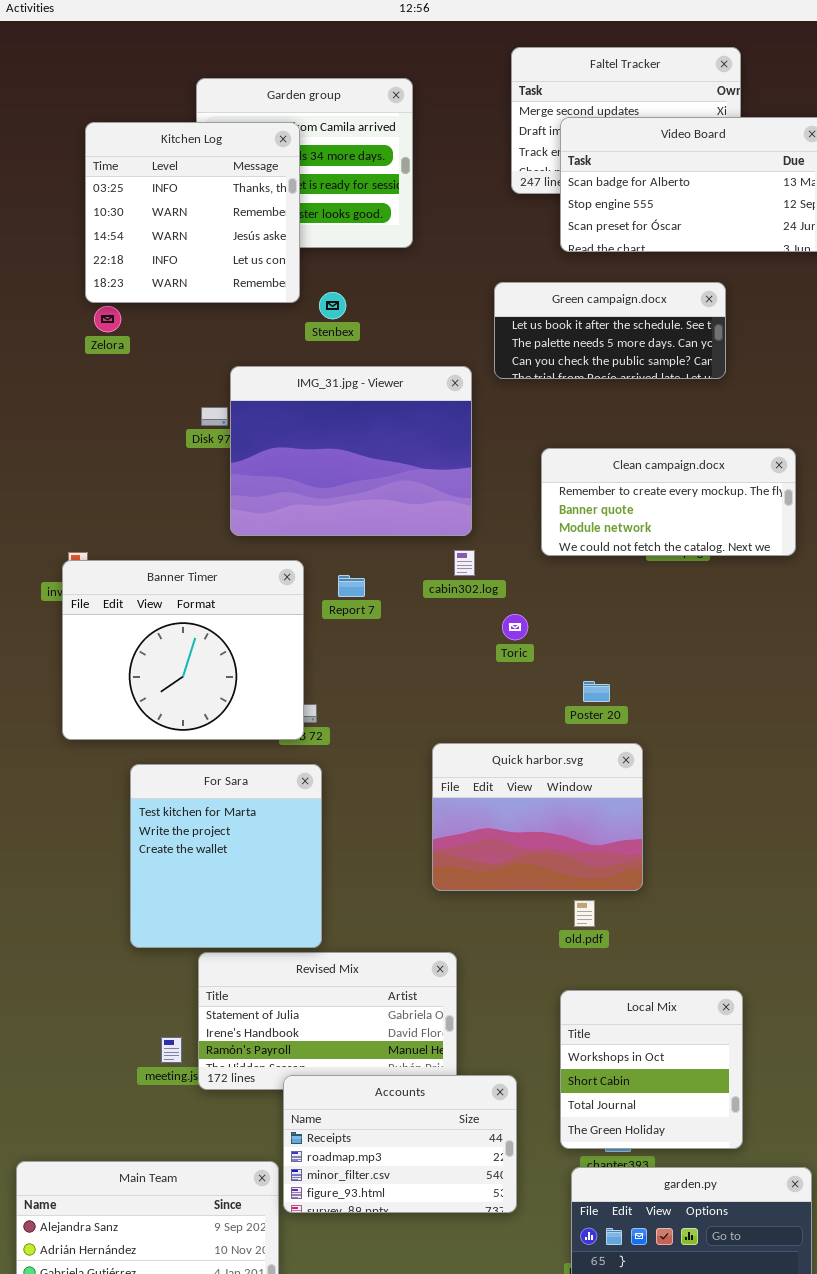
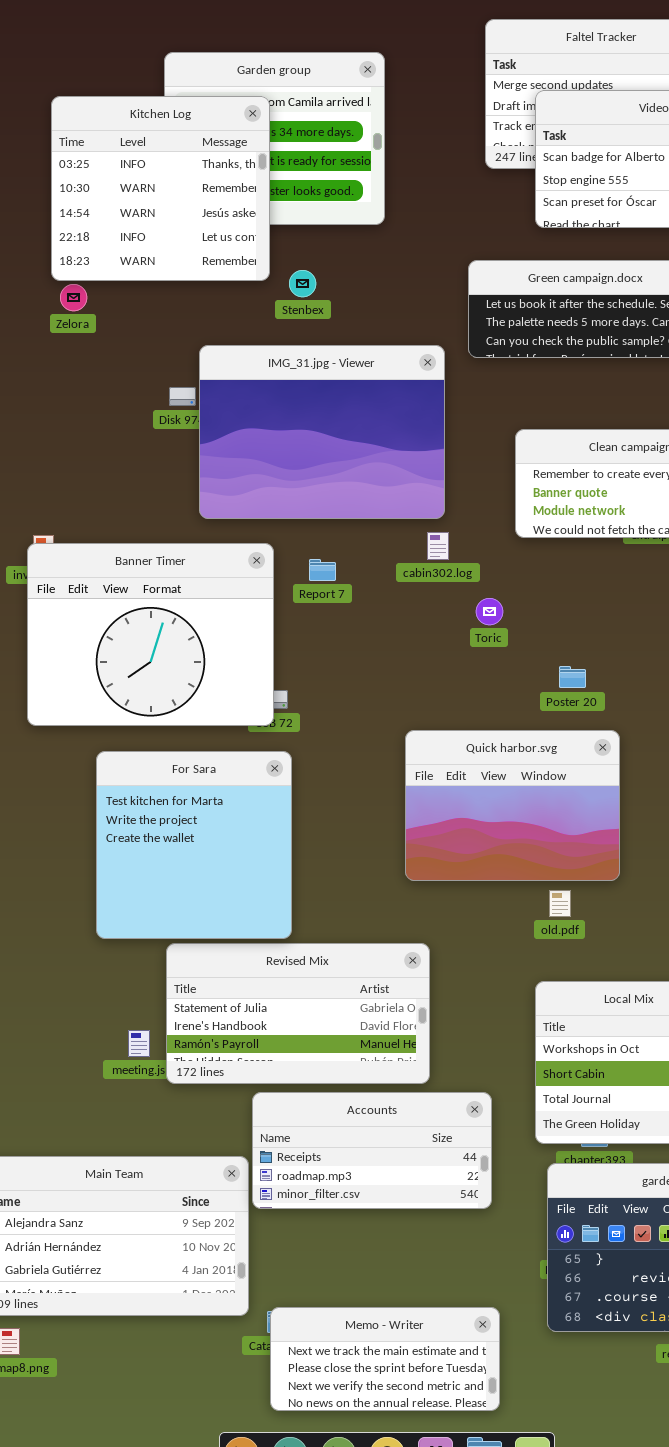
Accounts: [283,1075,517,1213] -> [252,1092,492,1209], resized

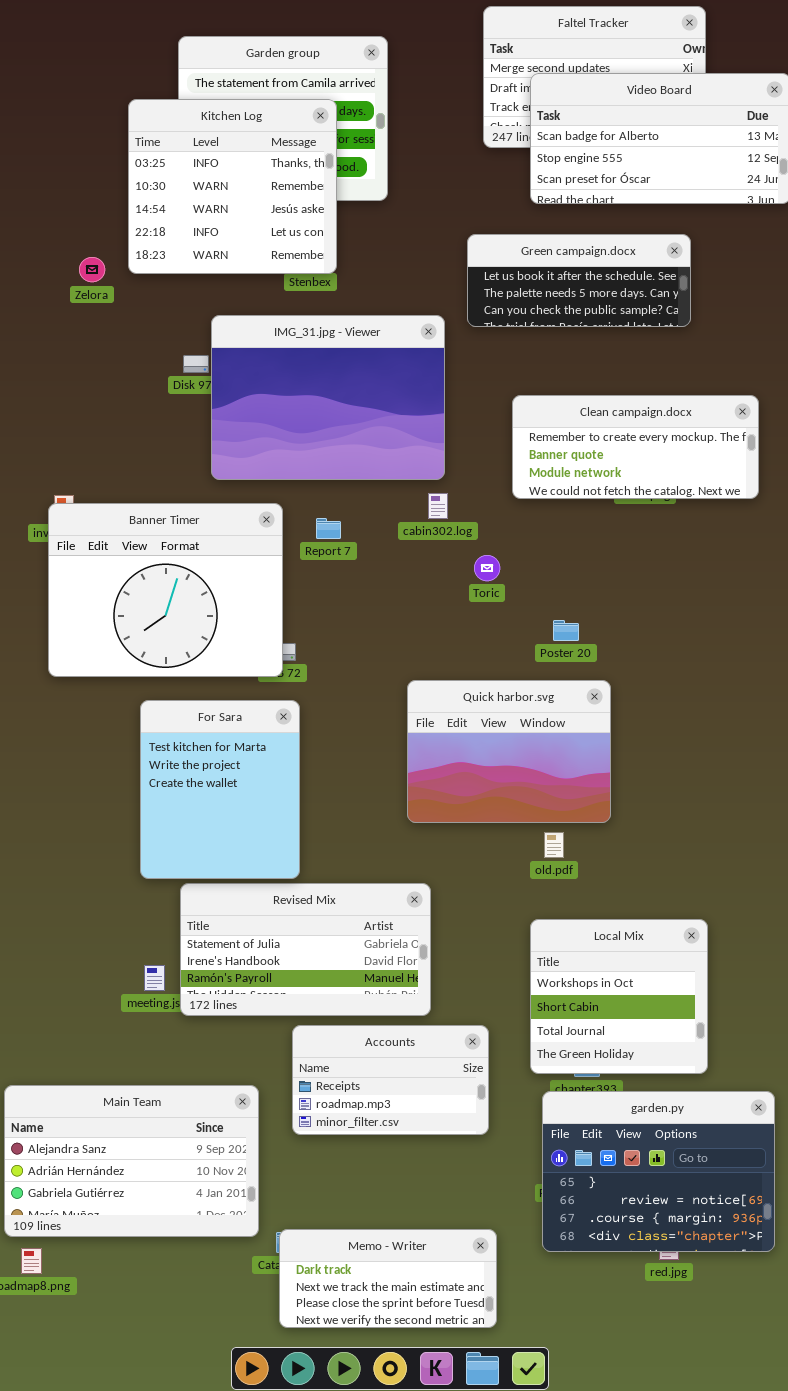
Kitchen Log: [51,96,270,281] -> [128,99,337,274], moved
For Sara: [96,751,292,939] -> [140,700,300,879], resized
Accounts: [252,1092,492,1209] -> [292,1025,489,1135], resized
Memo - Writer: [270,1307,500,1411] -> [279,1229,497,1328], scrolled up 1 row

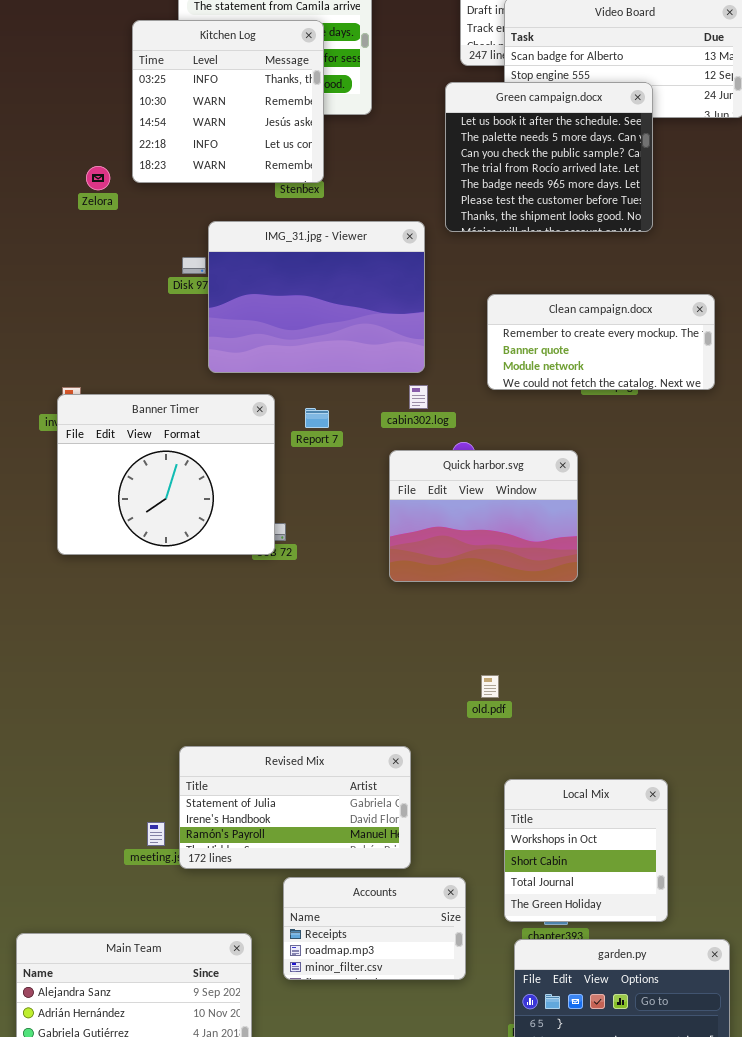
Green campaign.docx: [467,234,691,327] -> [445,82,653,232], resized
Quick harbor.svg: [407,680,611,823] -> [389,450,578,582], moved
For Sara: [140,700,300,879] -> none, closed
old.pdf: [544,832,564,858] -> [481,675,499,698], moved

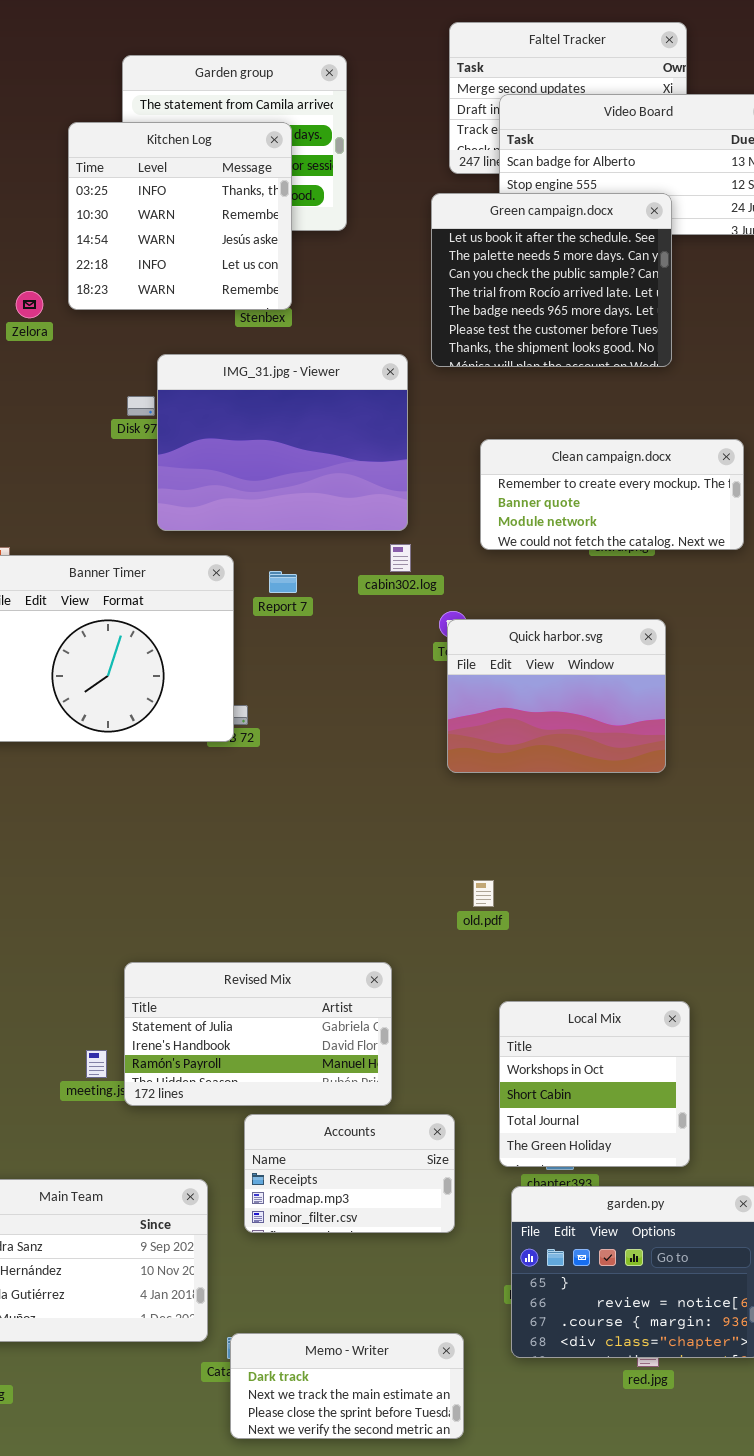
Quick harbor.svg: [389,450,578,582] -> [447,619,666,773], moved

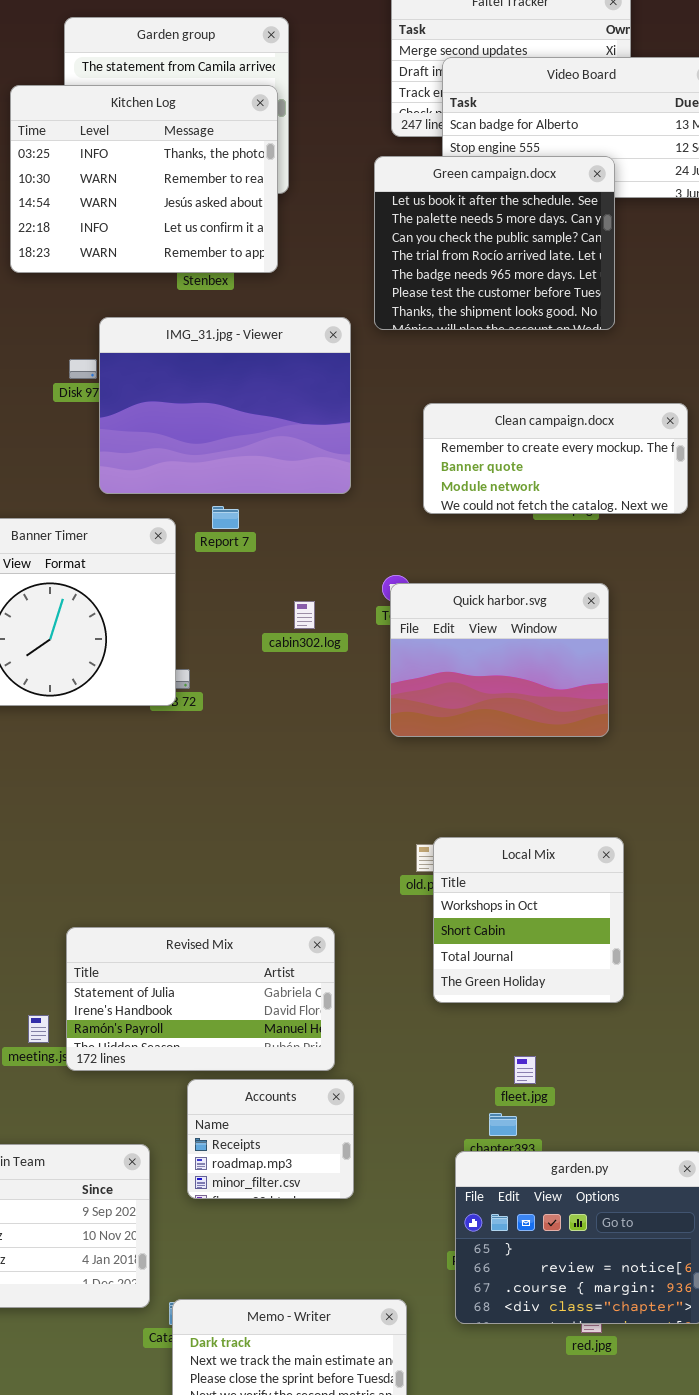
Kitchen Log: [68,122,292,310] -> [10,85,278,273], resized
cabin302.log: [390,544,411,572] -> [294,601,315,629], moved
Report 7: [269,571,297,593] -> [212,506,239,529], moved
Local Mix: [499,1001,690,1167] -> [433,837,624,1003], moved
Accounts: [244,1114,455,1233] -> [187,1079,354,1199], resized

